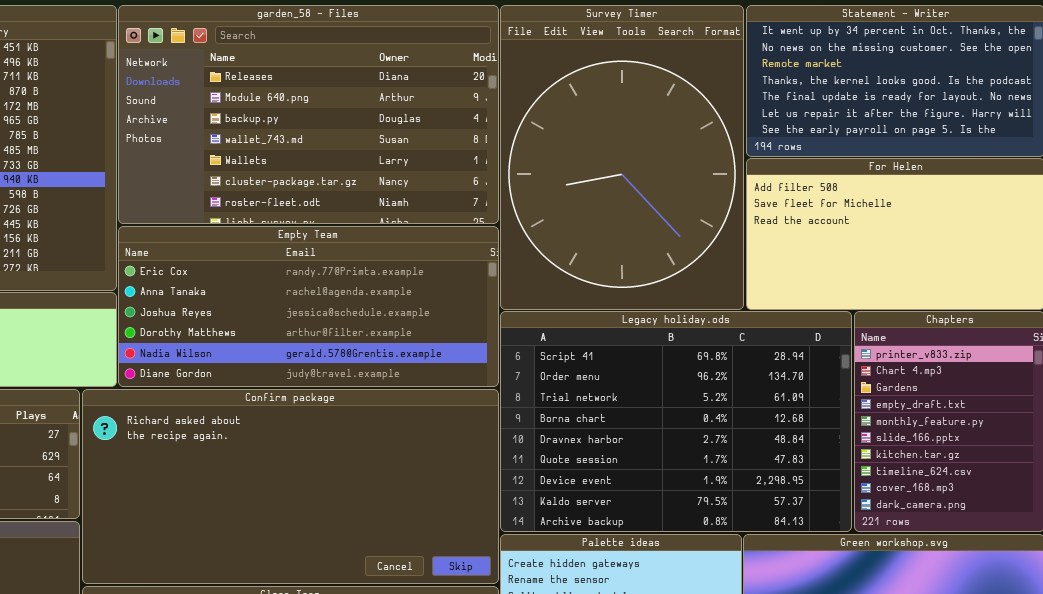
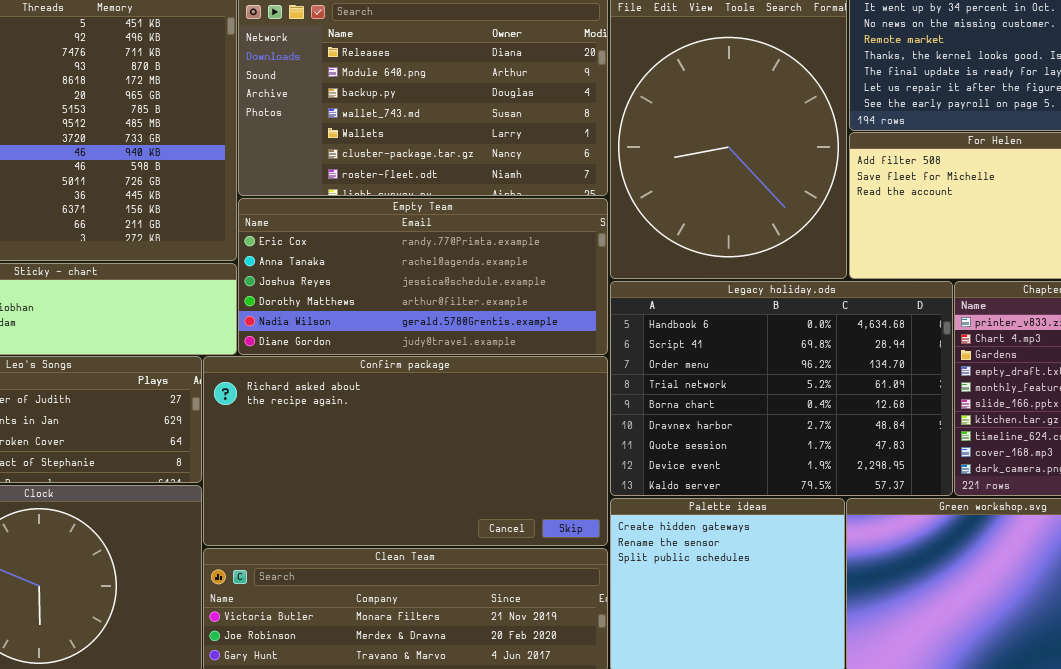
Legacy holiday.ods: [500,311,852,532] -> [610,281,953,496], scrolled up 1 row

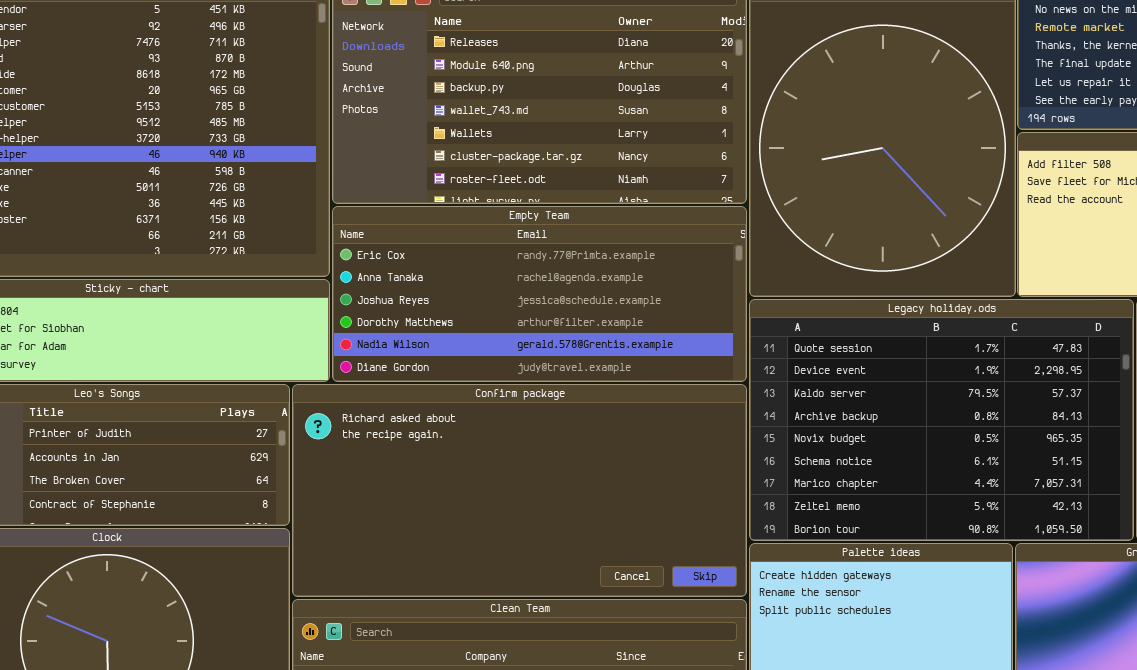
Legacy holiday.ods: [610,281,953,496] -> [749,299,1134,541], scrolled down 6 rows

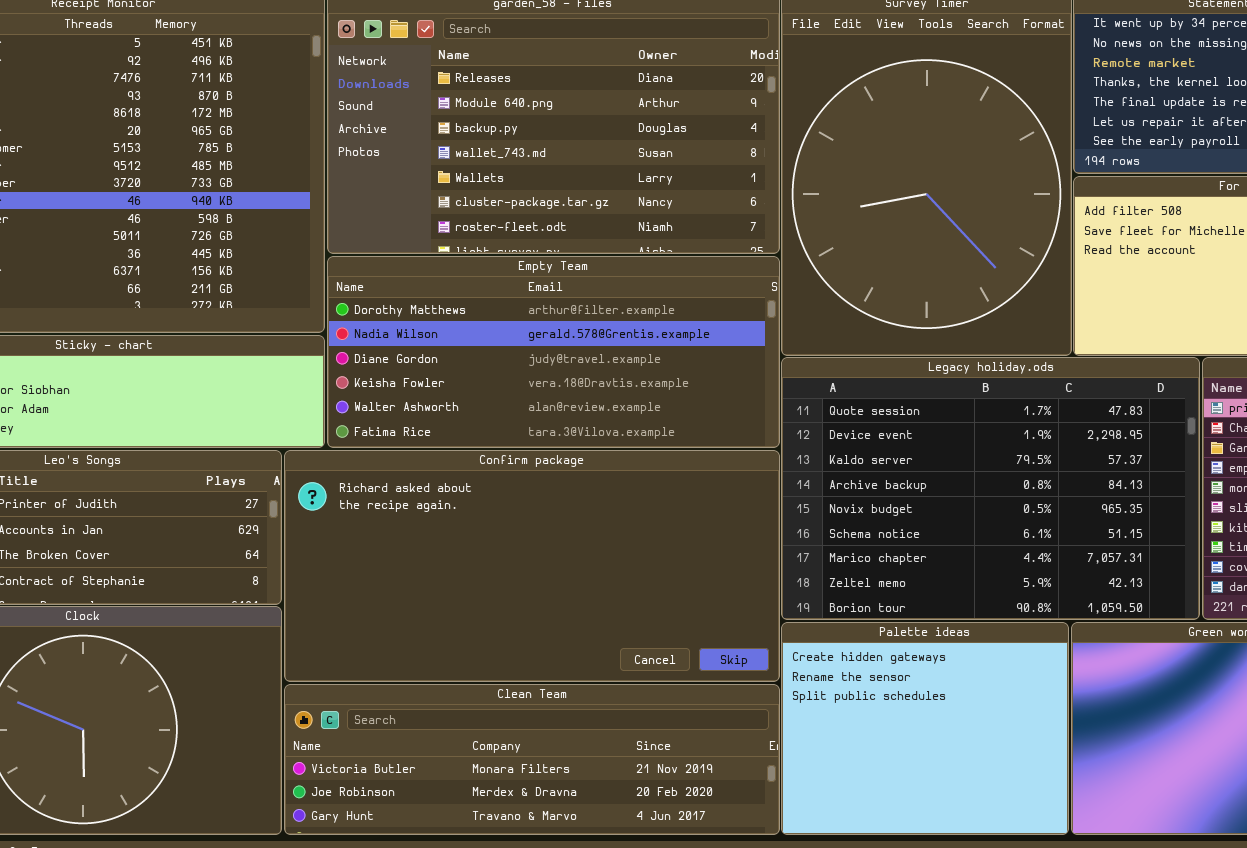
Empty Team: [332,206,747,382] -> [327,256,780,448], scrolled down 3 rows

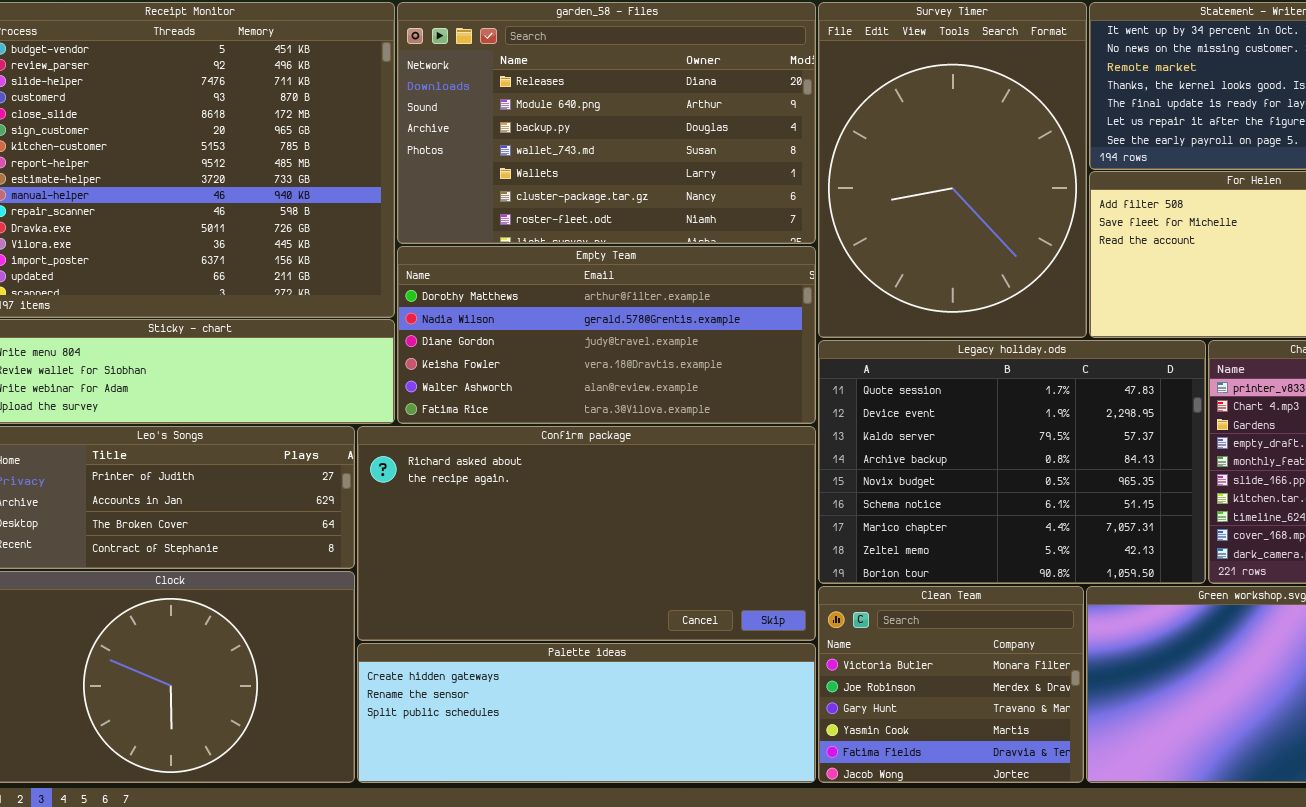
Palette ideas: [781,622,1069,835] -> [357,643,816,783], moved, resized
Clean Team: [284,684,780,835] -> [818,586,1084,783], moved, resized

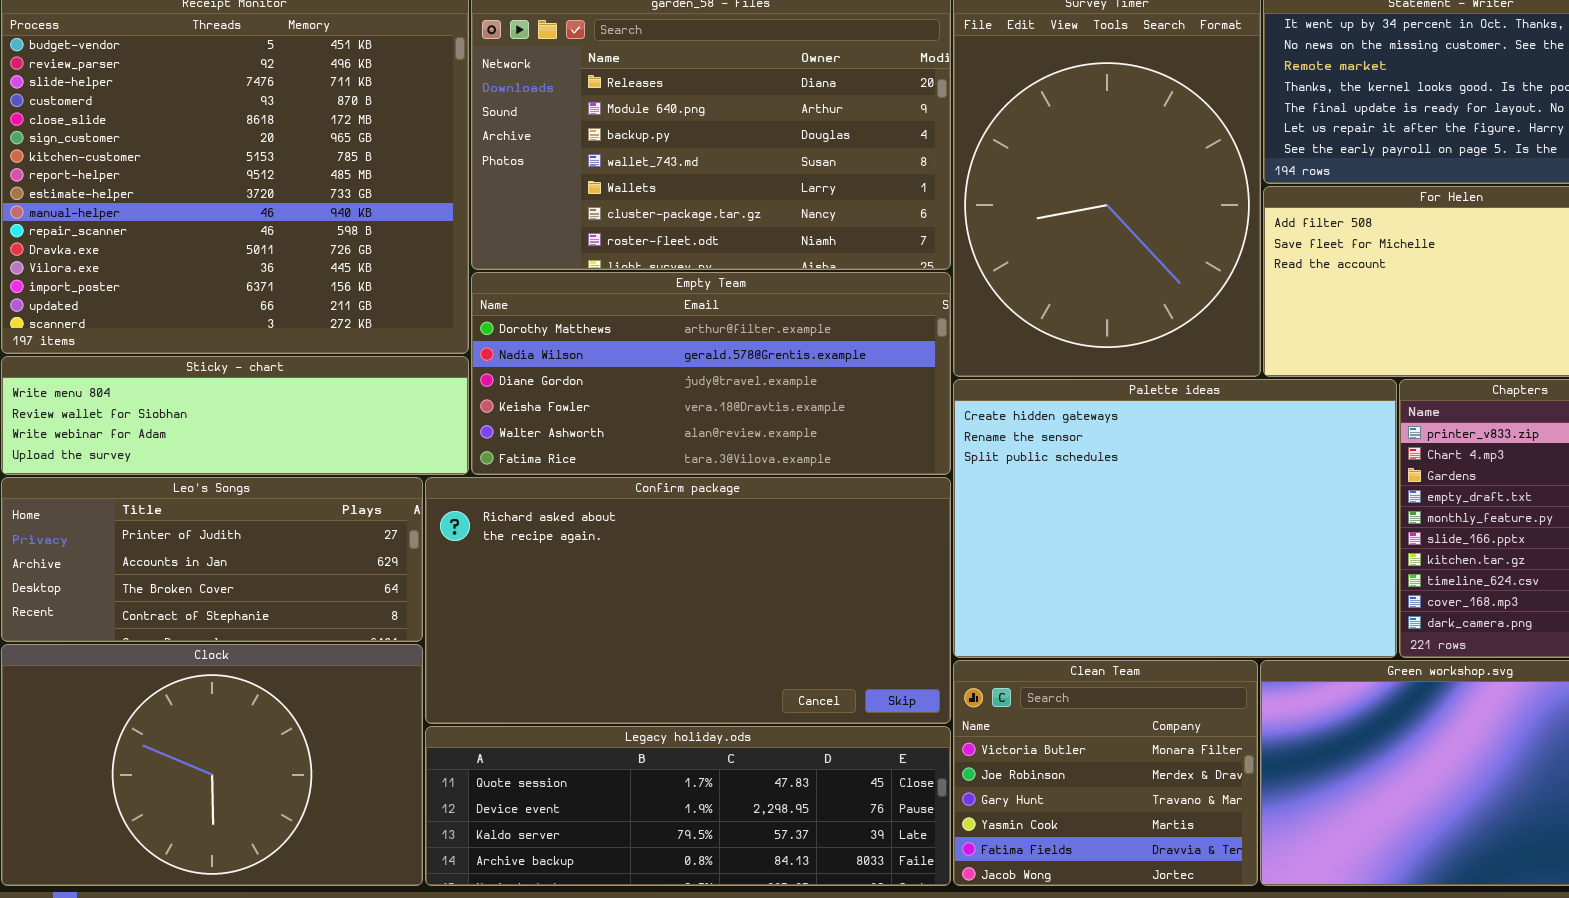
Legacy holiday.ods: [818,340,1206,584] -> [425,726,951,886], moved, resized
Palette ideas: [357,643,816,783] -> [953,379,1397,658], moved, resized

